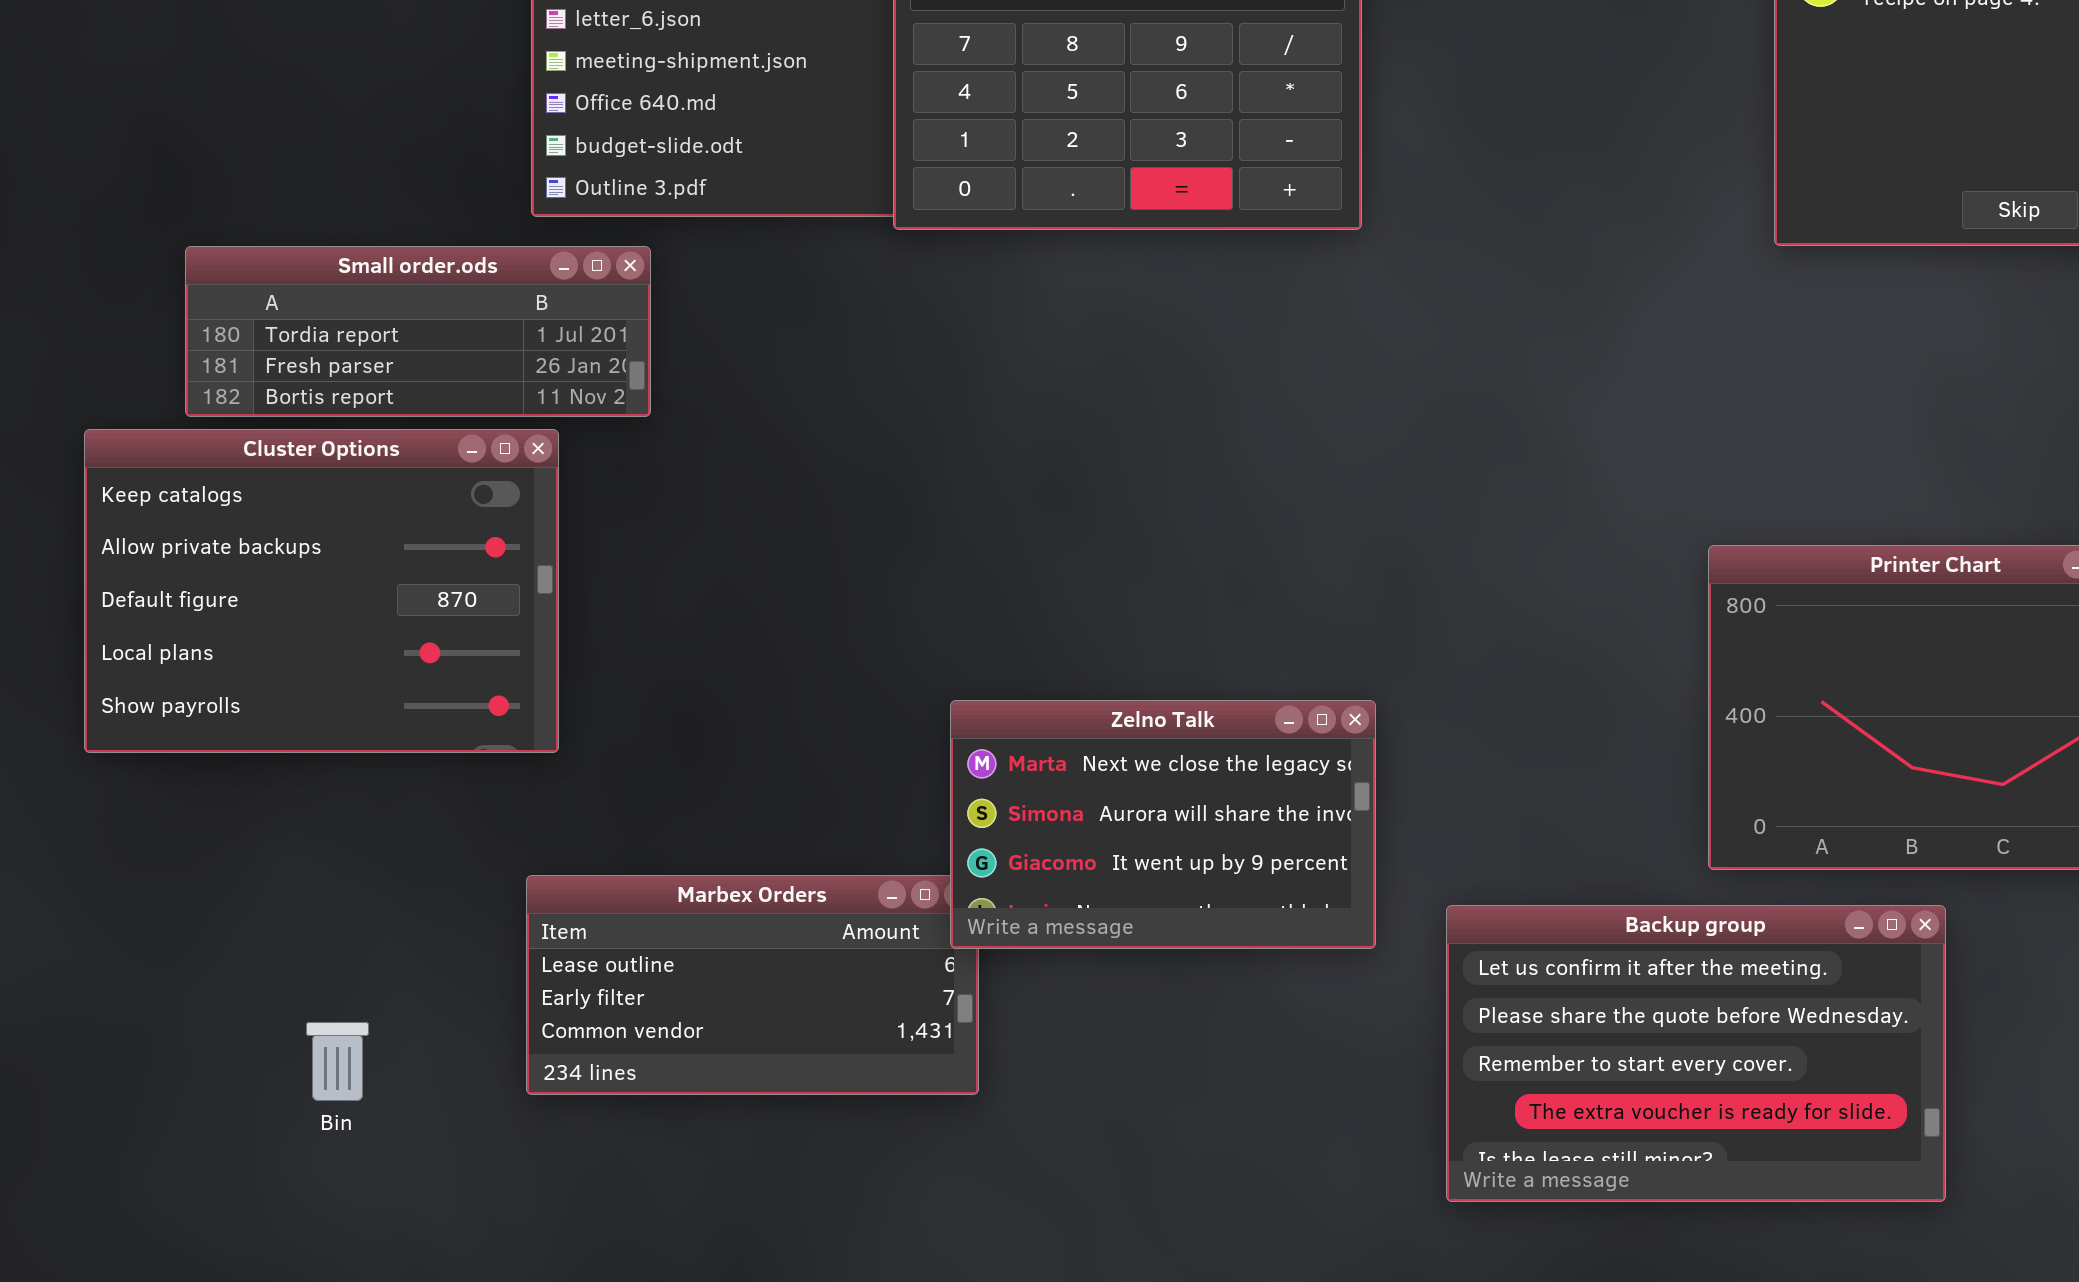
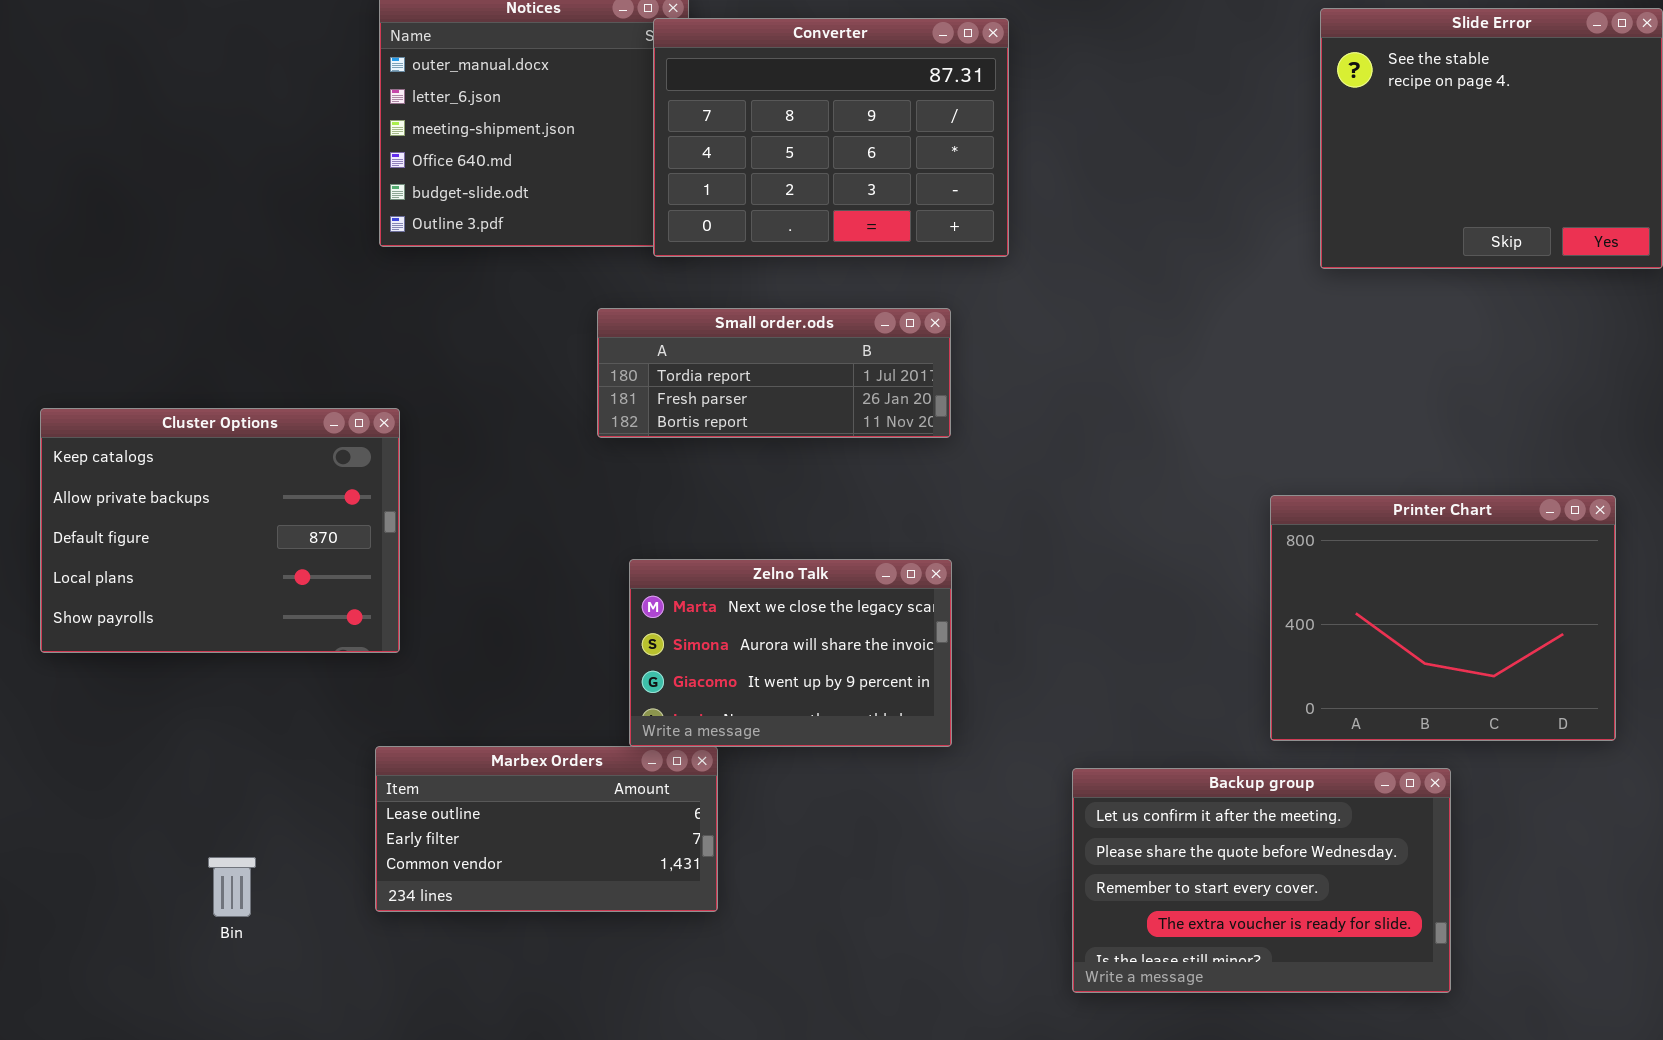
Small order.ods: [185,246,651,417] -> [597,308,951,438], moved
Zelno Talk: [950,700,1376,949] -> [629,559,952,747], moved

